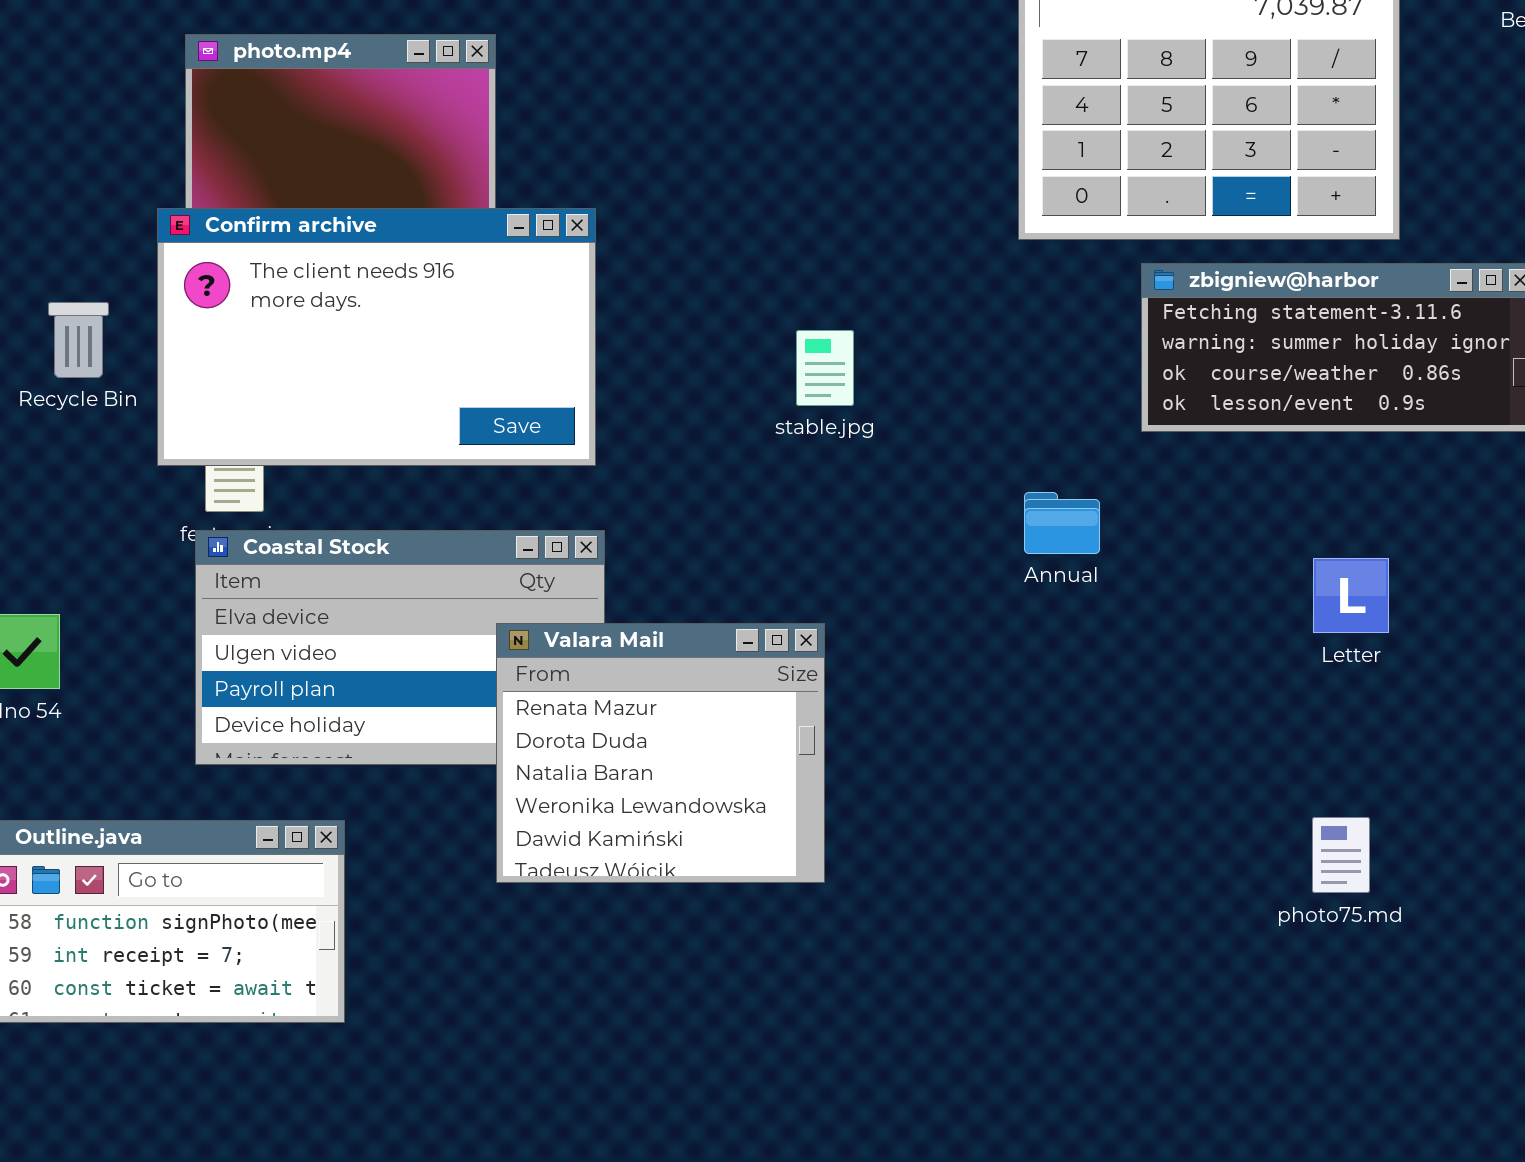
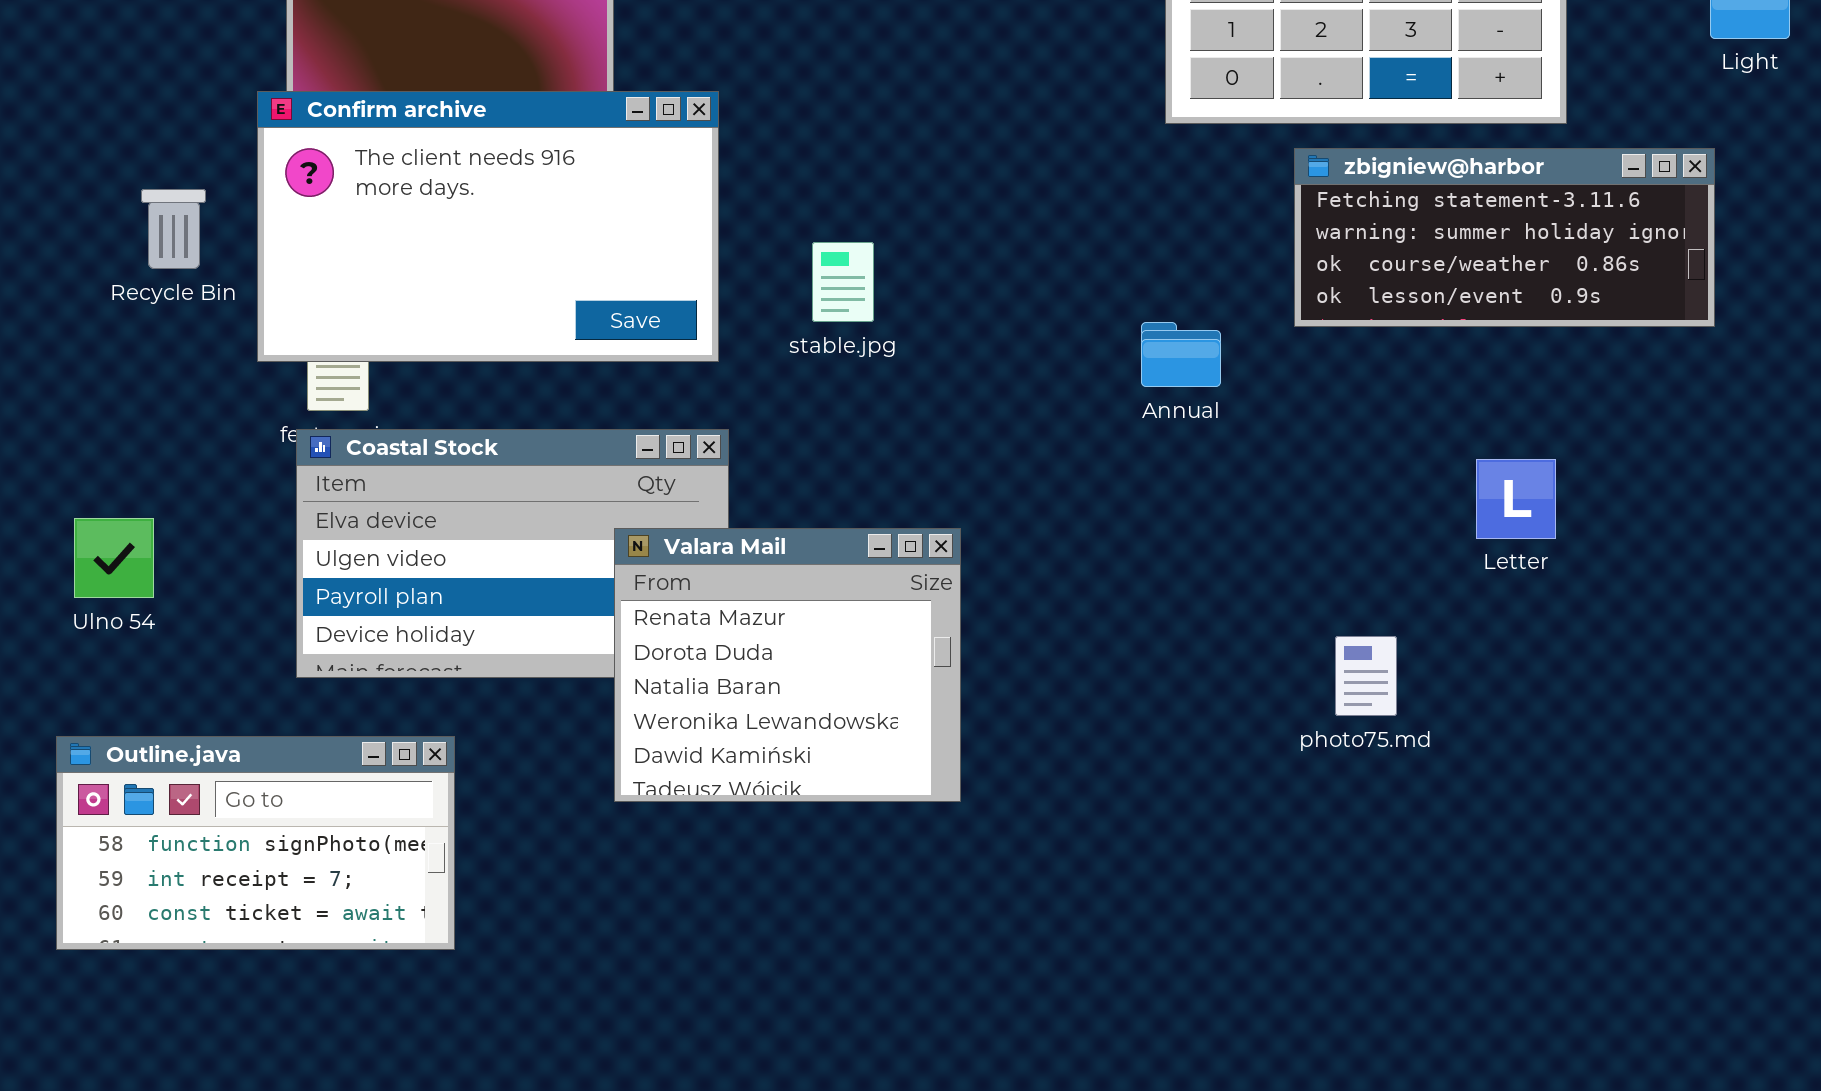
stable.jpg: [796,330,854,406] -> [812,242,874,322], moved
Annual: [1024,492,1100,554] -> [1141,322,1221,387], moved
photo75.md: [1312,817,1370,893] -> [1335,636,1397,716], moved

